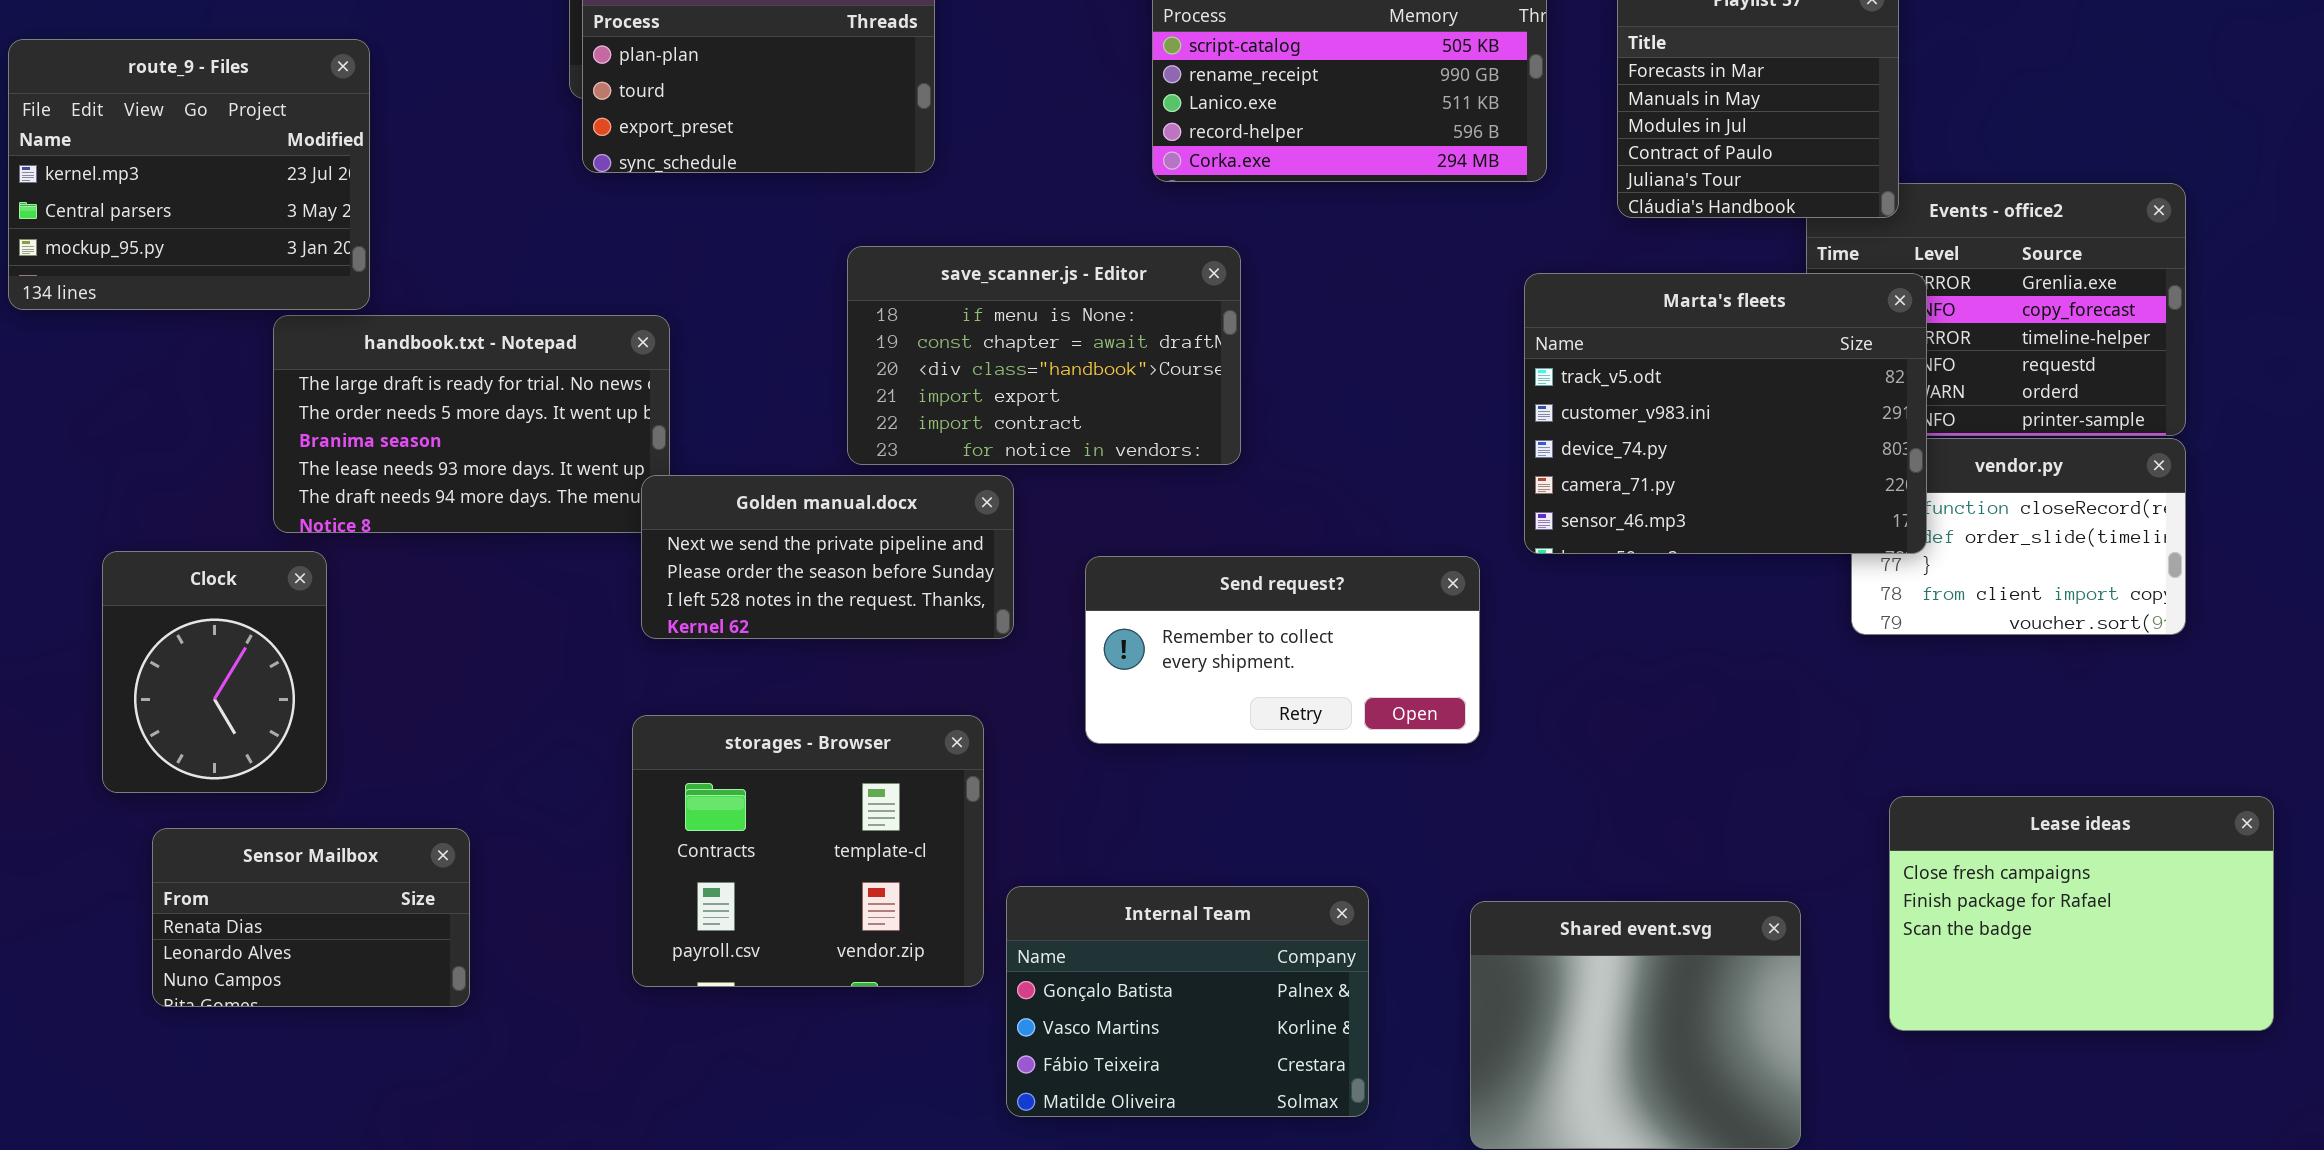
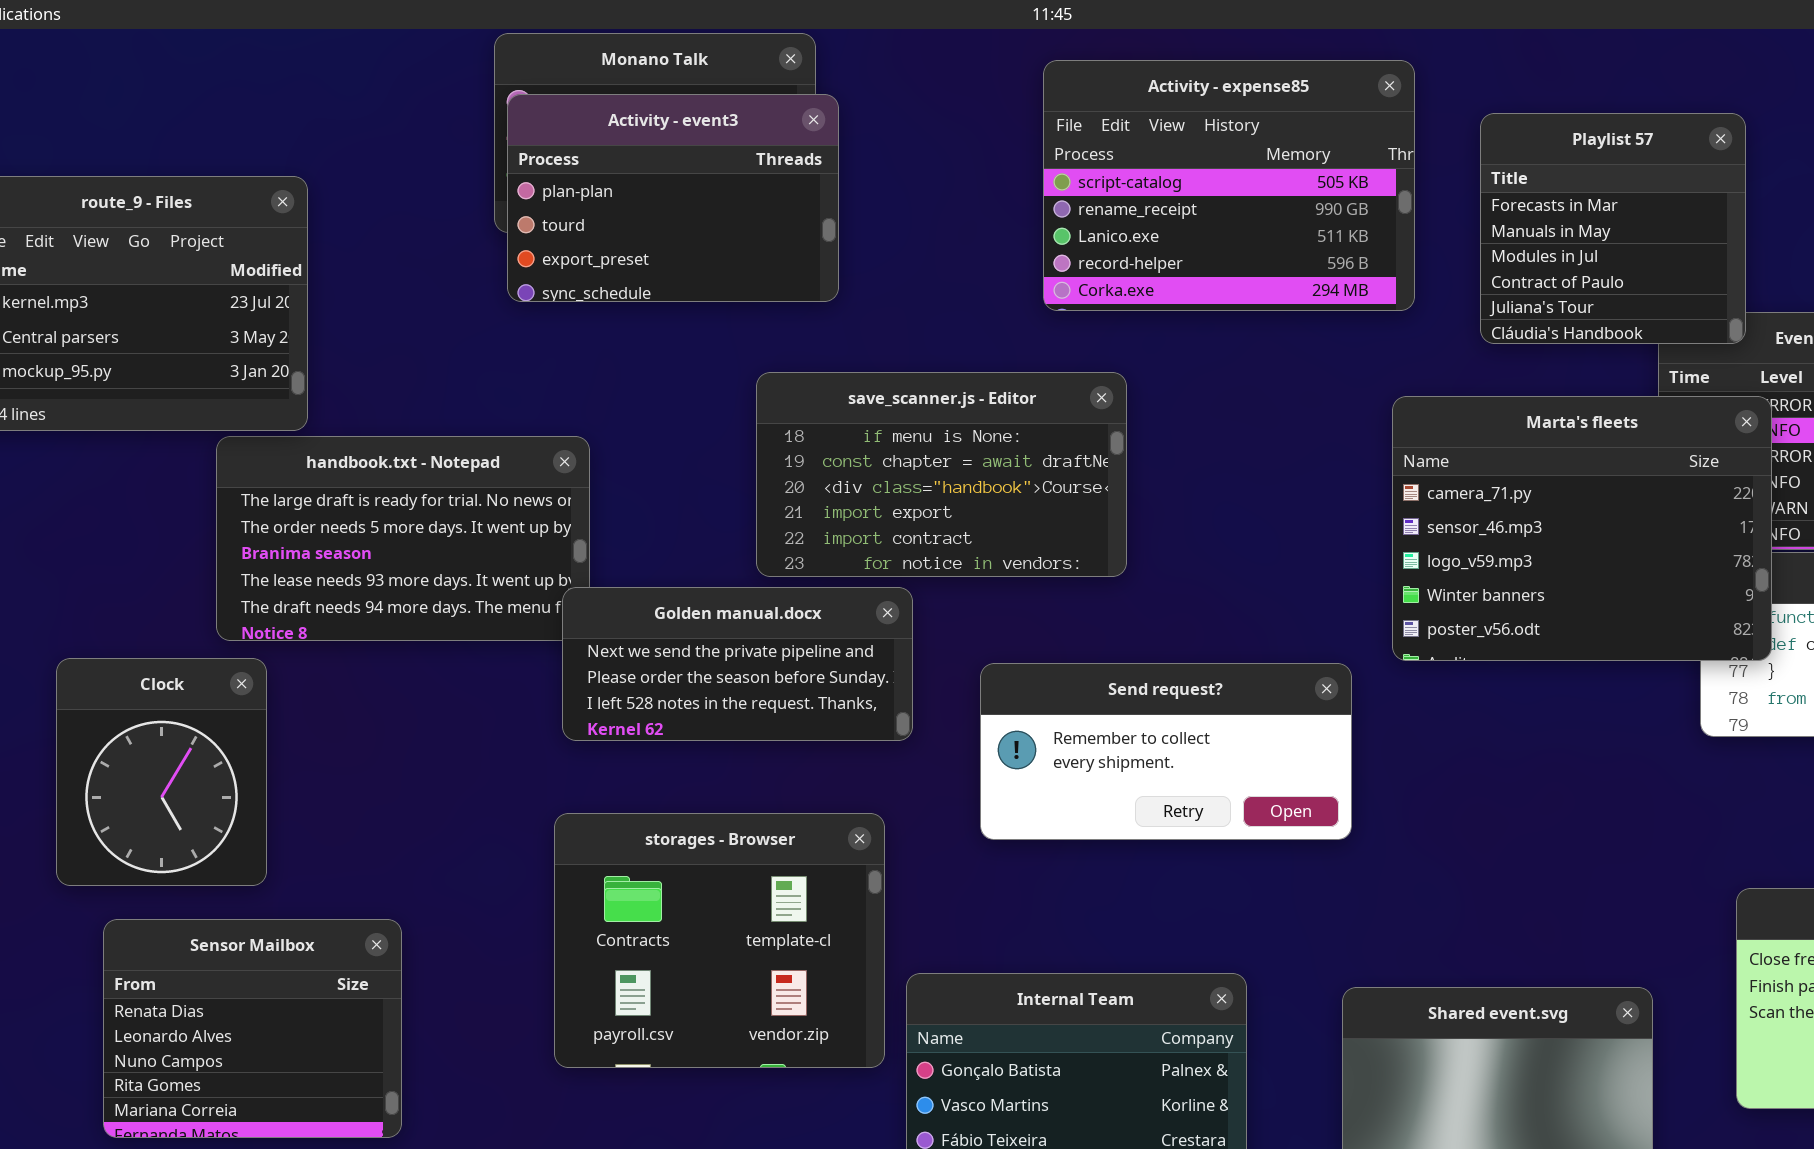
Marta's fleets: [1524,273,1927,554] -> [1392,396,1772,661], scrolled down 3 rows
Sensor Mailbox: [152,828,470,1007] -> [103,919,402,1138], resized

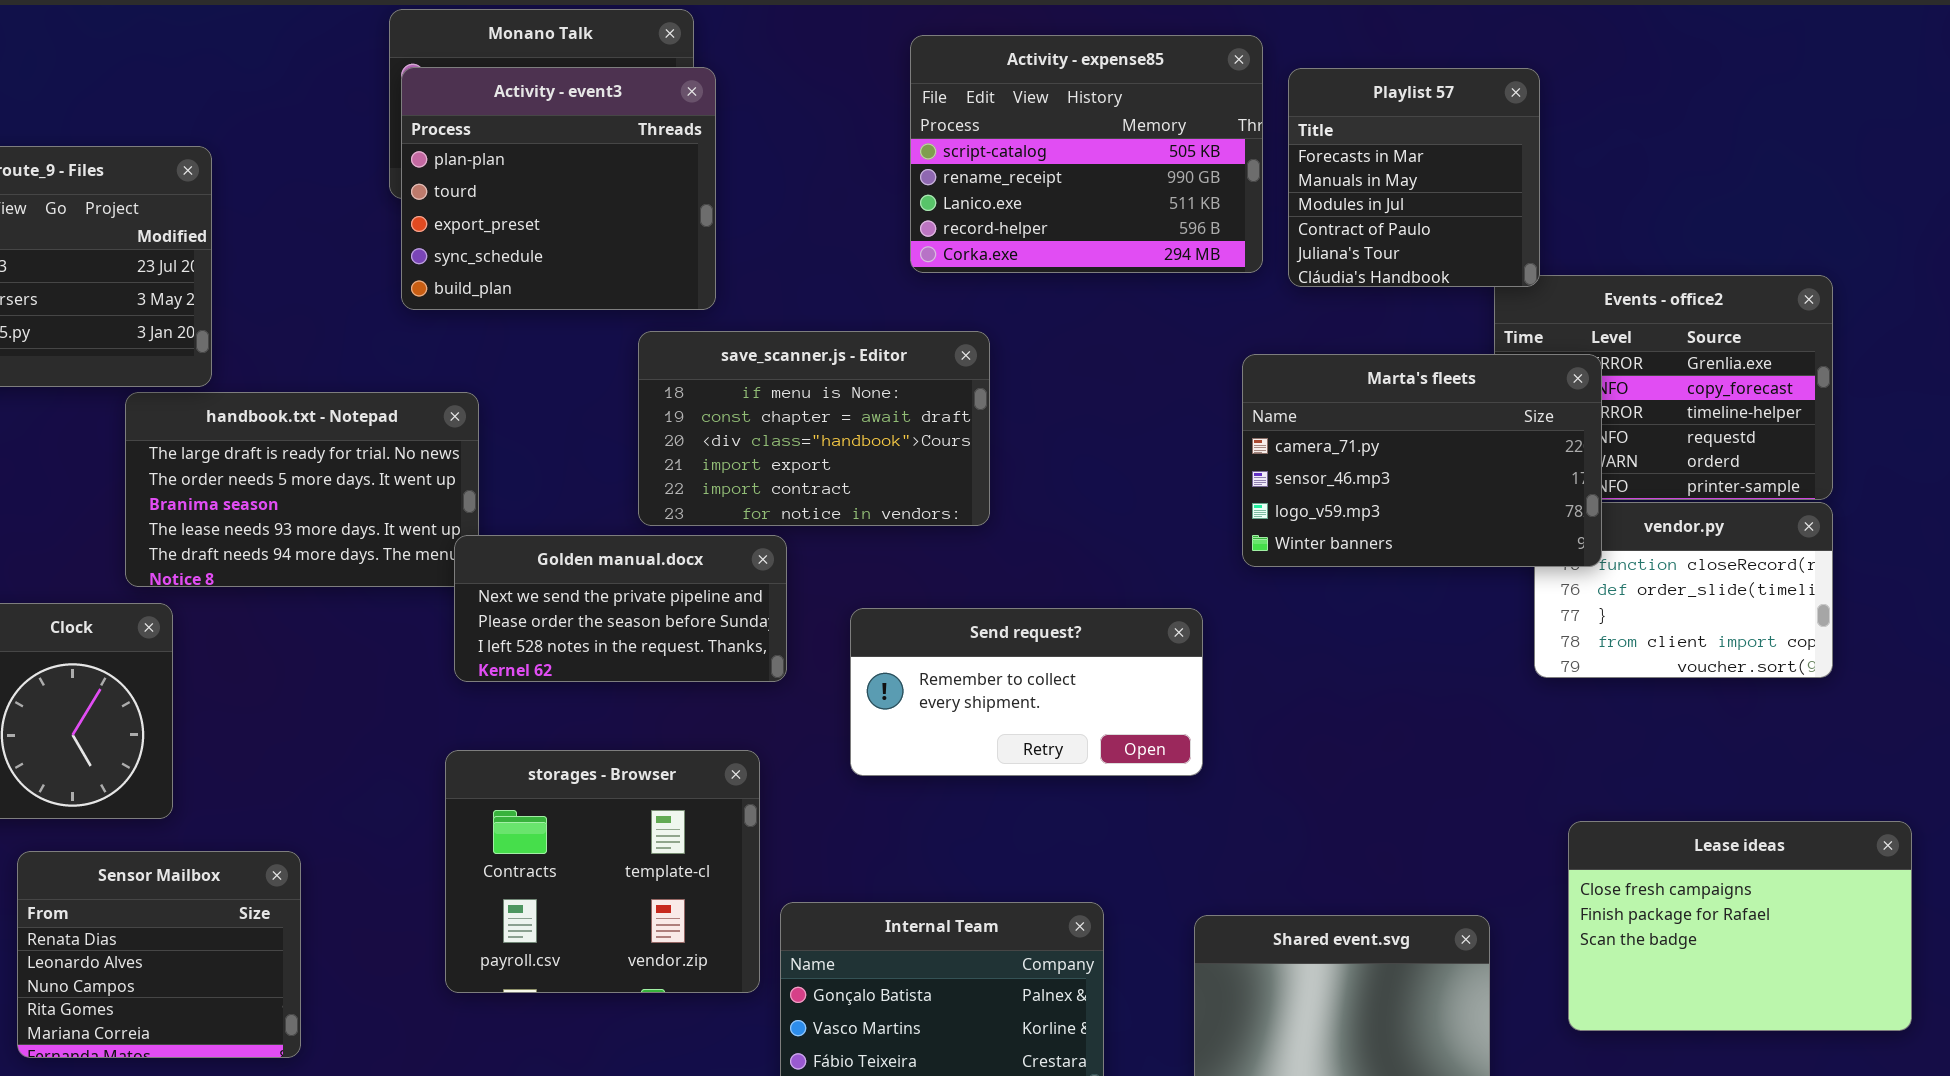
Activity - event3: [507,94,839,302] -> [401,67,716,310], resized
Playlist 57: [1480,113,1746,344] -> [1288,68,1540,287], moved
Marta's fleets: [1392,396,1772,661] -> [1242,354,1602,567], resized

